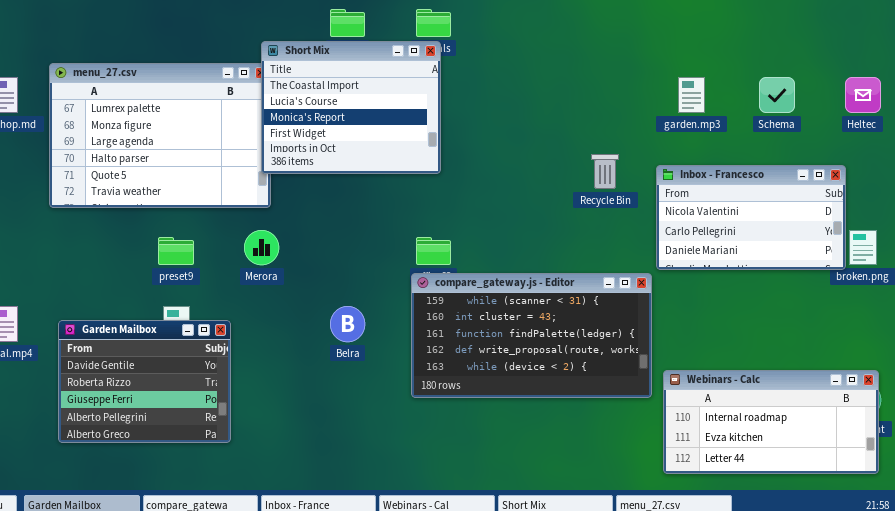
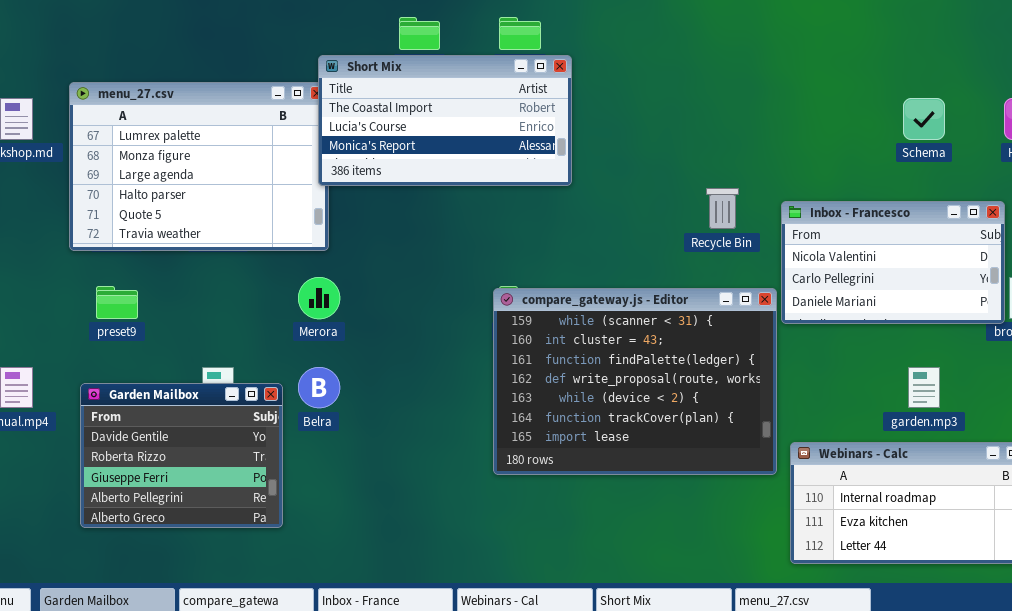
Short Mix: [261,41,441,174] -> [318,55,572,186], resized
garden.mp3: [678,77,705,113] -> [908,367,940,408], moved
preset9: [158,237,194,265] -> [96,286,138,319], moved
compare_gateway.js - Editor: [411,273,652,398] -> [493,288,777,475], resized
Belra: [330,306,365,342] -> [298,367,340,408], moved

